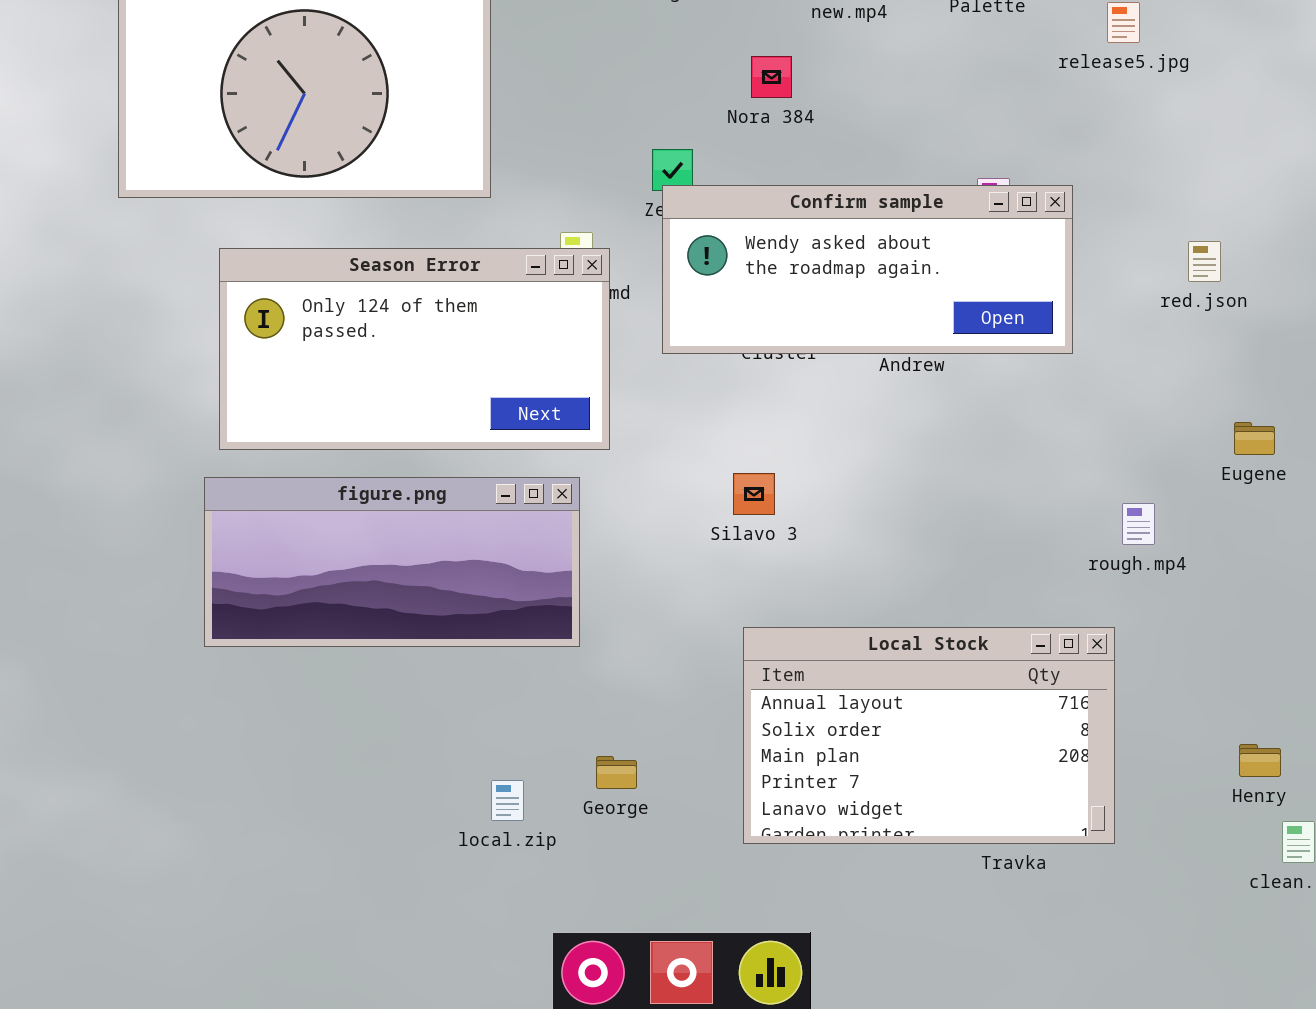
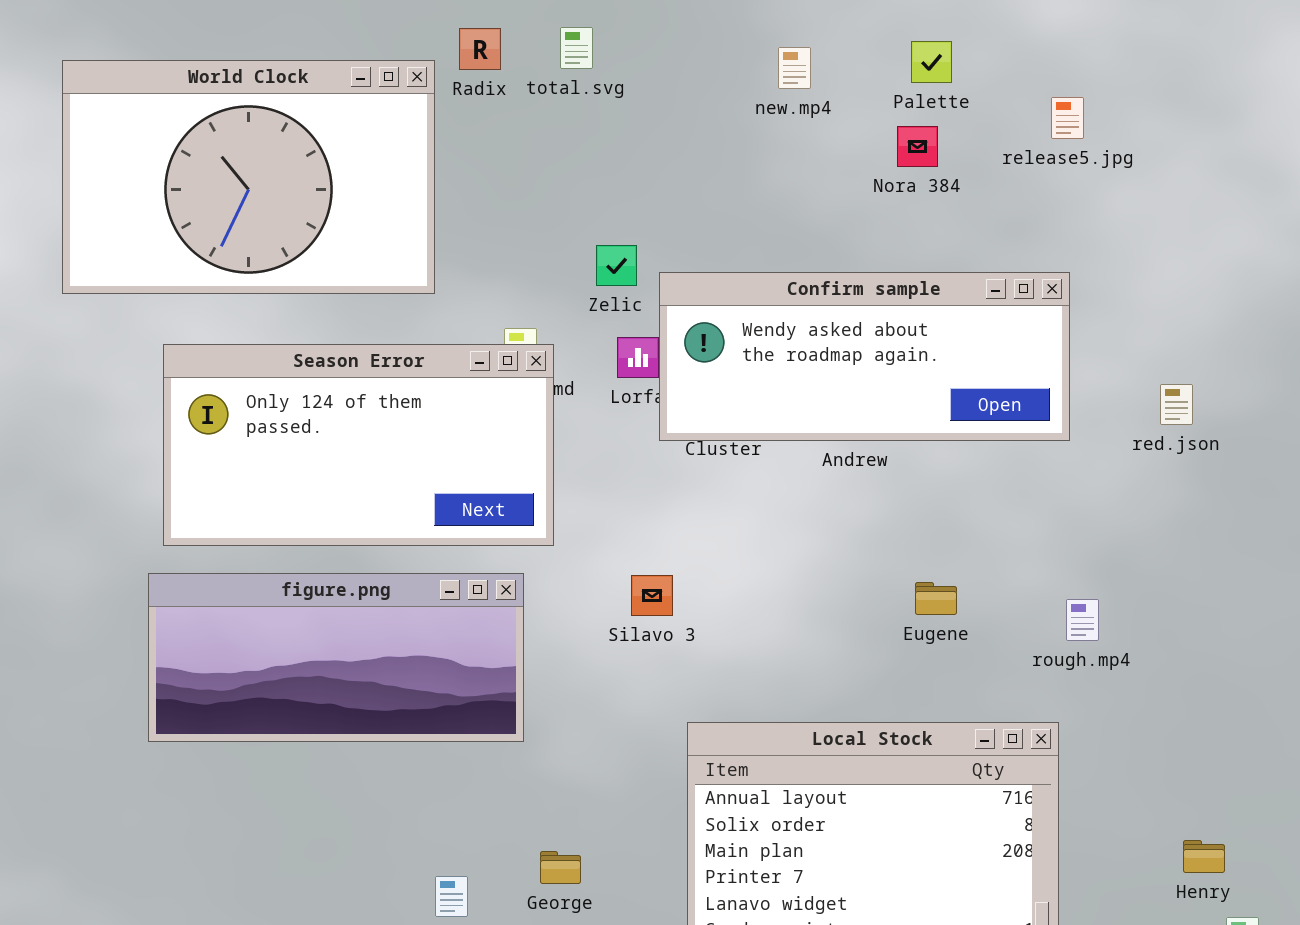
Nora 384: [751,56,792,98] -> [897,126,938,167], moved
Confirm sample: [662,185,1073,354] -> [659,272,1070,441], moved
red.json: [1188,241,1221,282] -> [1160,384,1193,425], moved
Eugene: [1234,422,1275,455] -> [915,582,957,615], moved
Silavo 3: [733,473,775,515] -> [631,575,673,616], moved

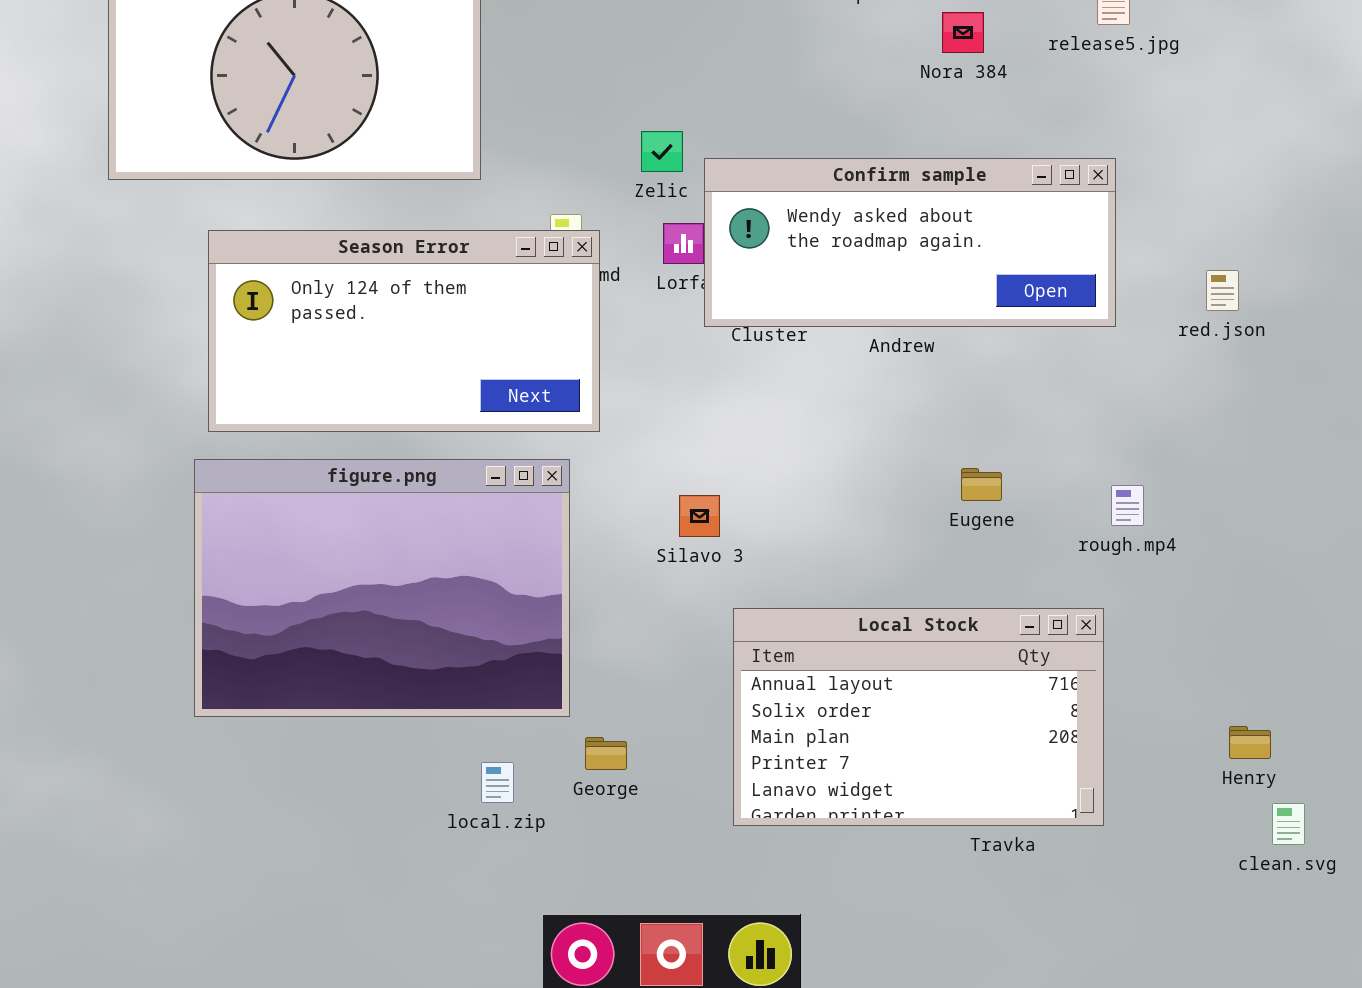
figure.png: [148,573,524,742] -> [194,459,570,717], resized
Silavo 3: [631,575,673,616] -> [679,495,720,537], moved

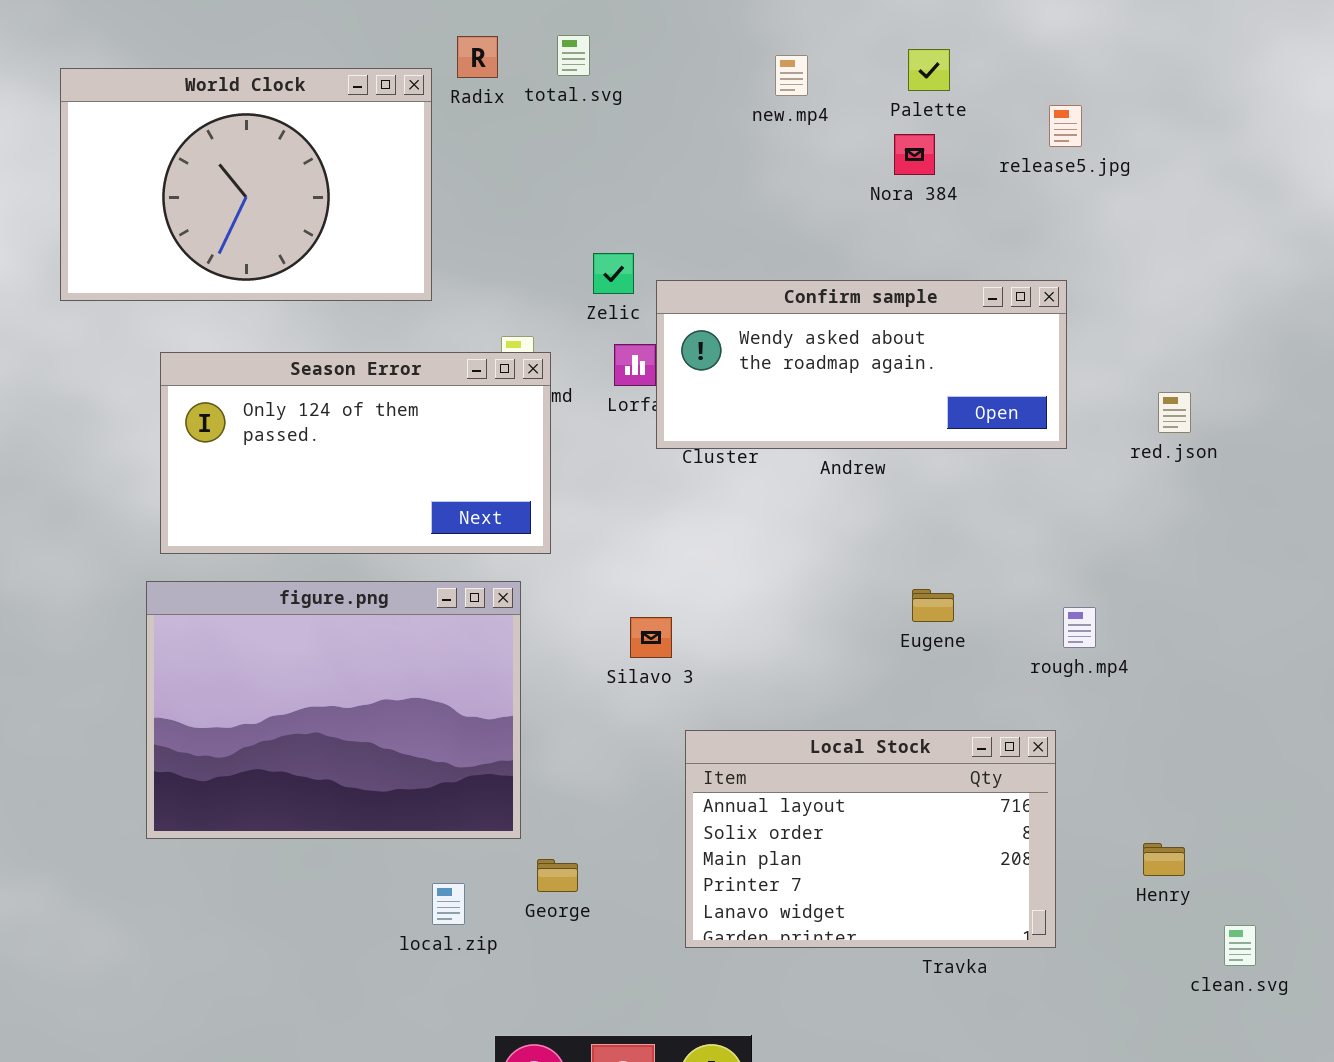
Henry: [1229,726,1271,759] -> [1143,843,1185,876], moved

